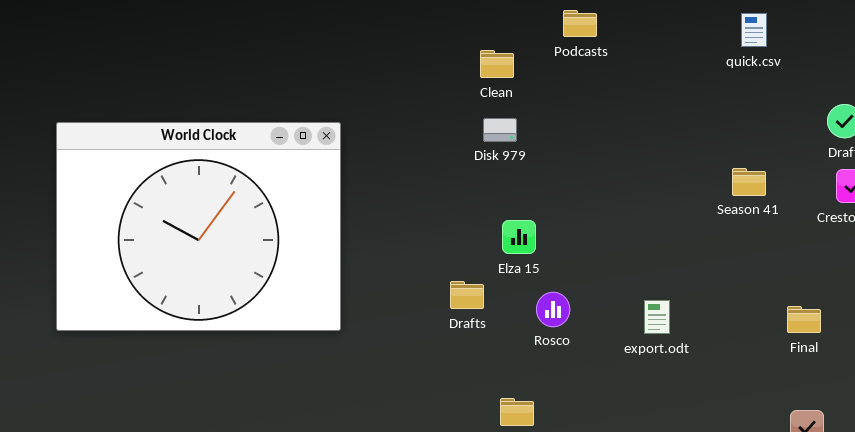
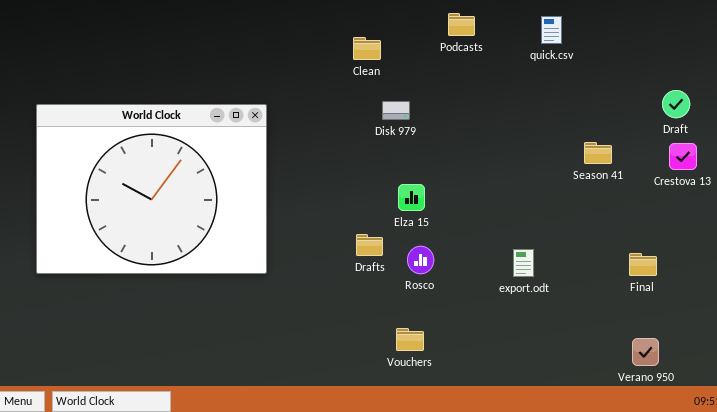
quick.csv: [741,13,767,47] -> [541,16,562,44], moved
Clean: [480,50,514,78] -> [353,37,381,60], moved
Rosco: [536,292,570,327] -> [407,246,434,274], moved

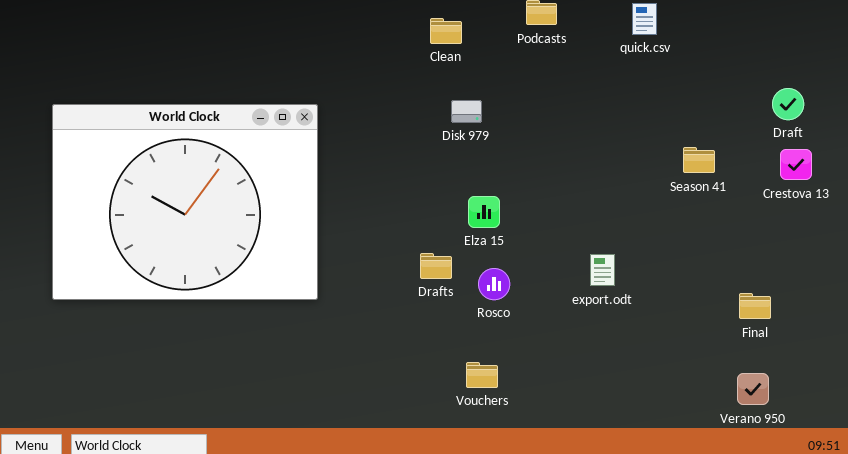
Clean: [353,37,381,60] -> [430,18,462,44], moved
export.odt: [513,249,534,277] -> [590,254,615,286], moved
Final: [629,253,657,276] -> [739,293,771,319], moved

